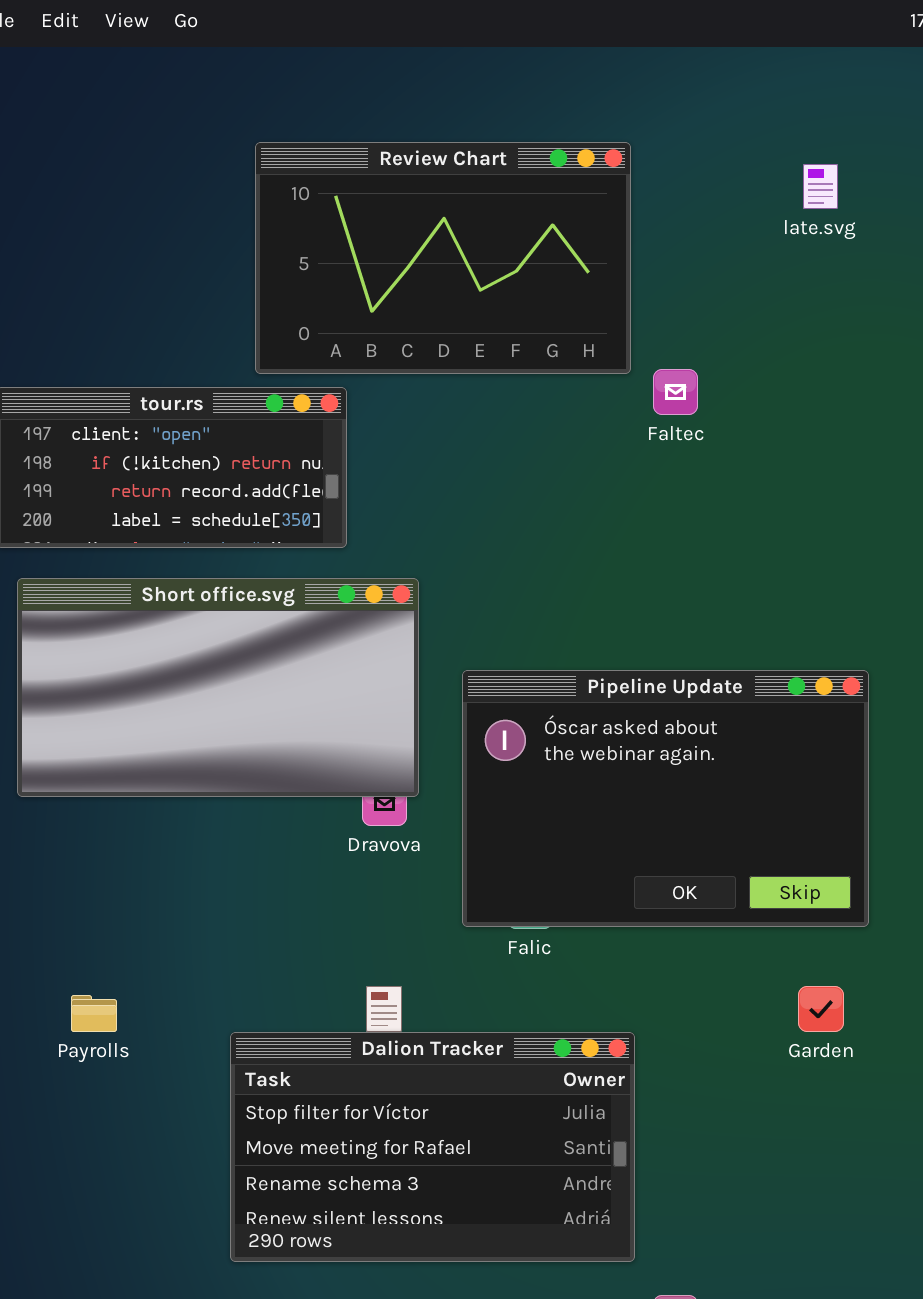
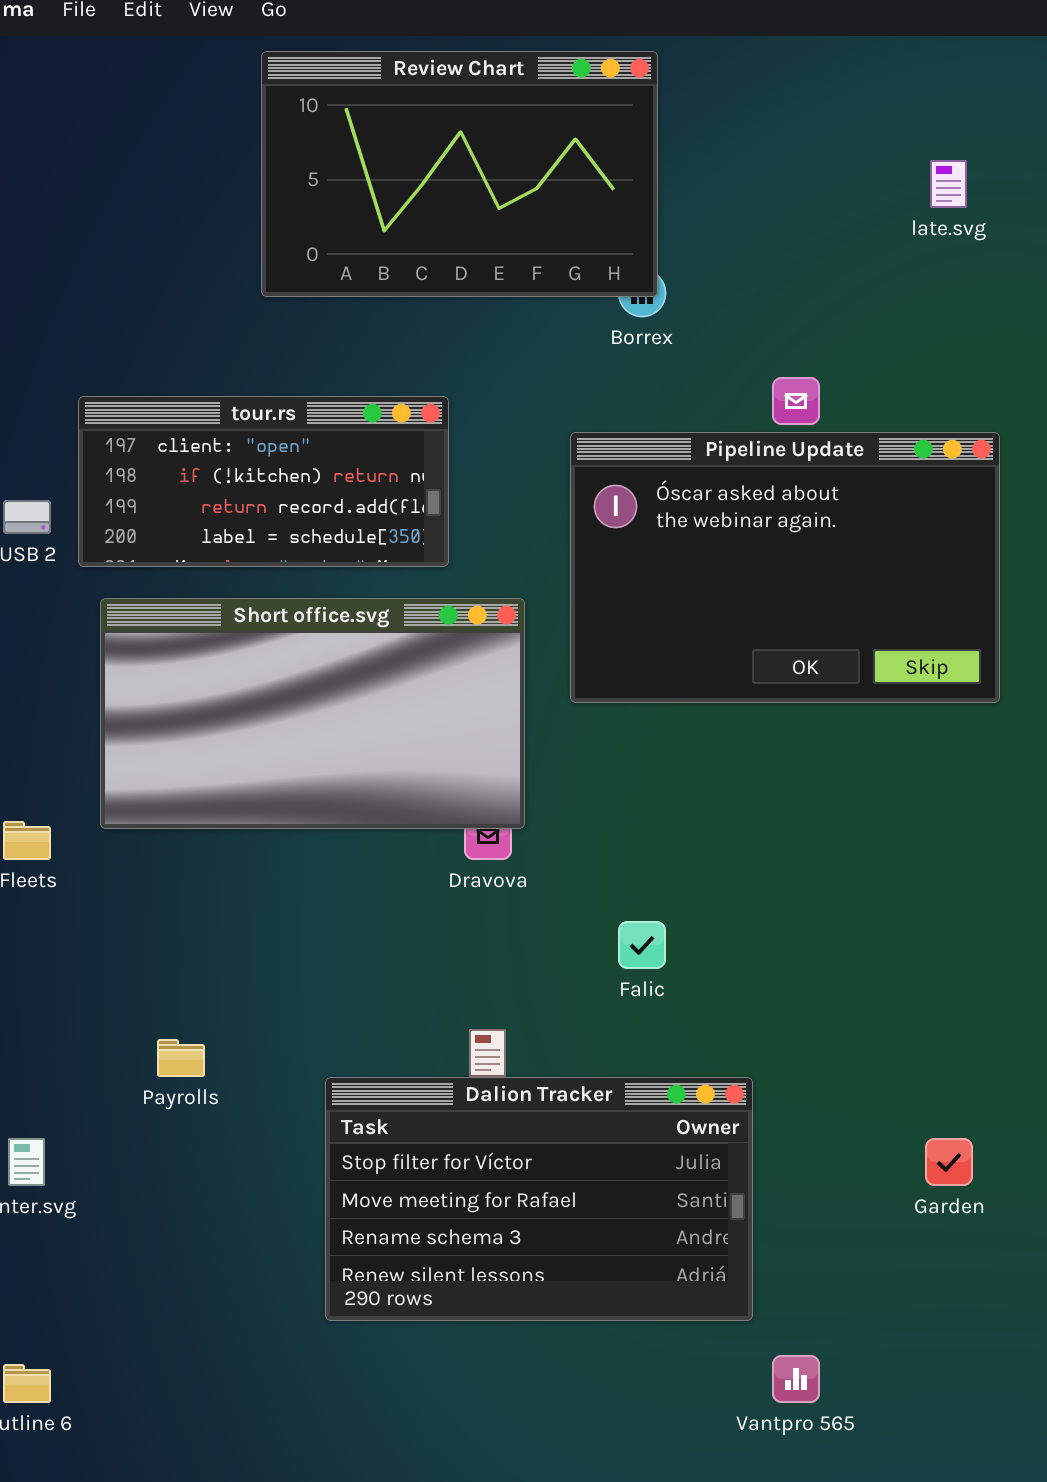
Review Chart: [255,142,631,374] -> [261,51,658,297], moved
Pipeline Update: [462,670,869,927] -> [570,432,1000,703], moved
Garden: [798,986,844,1032] -> [925,1138,973,1186], moved

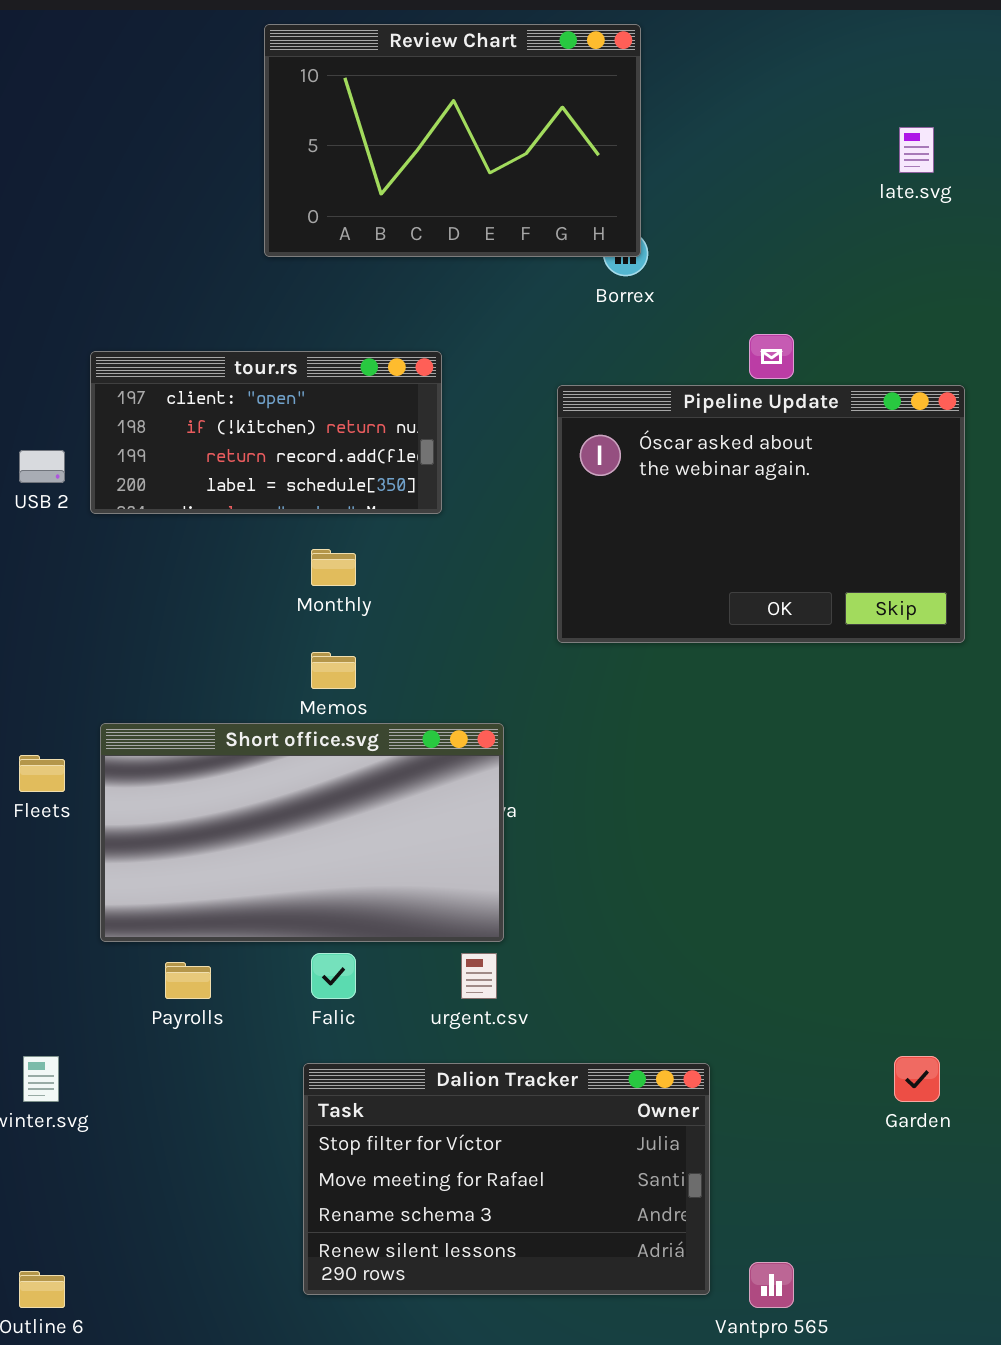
Short office.svg: [100,598,525,829] -> [100,723,504,942], moved
Falic: [618,921,666,969] -> [311,953,356,999], moved
Dalion Tracker: [325,1077,753,1321] -> [303,1063,710,1295], moved

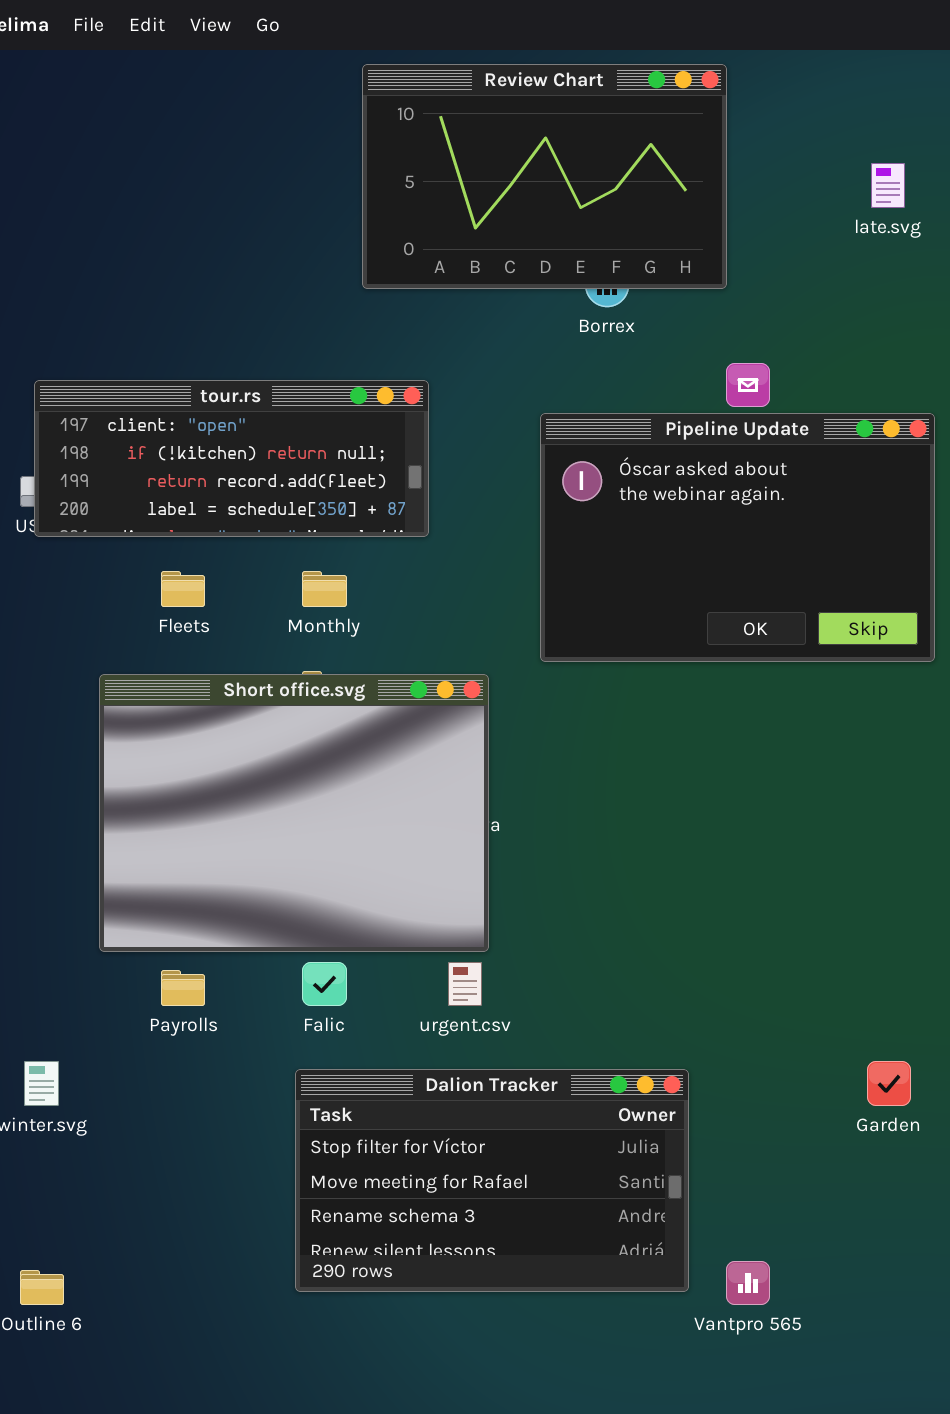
Review Chart: [264,24,641,257] -> [362,64,727,289], moved
tour.rs: [90,351,442,514] -> [34,380,429,537], resized
Short office.svg: [100,723,504,942] -> [99,674,489,952], resized
Fleets: [19,755,65,792] -> [161,571,205,607], moved

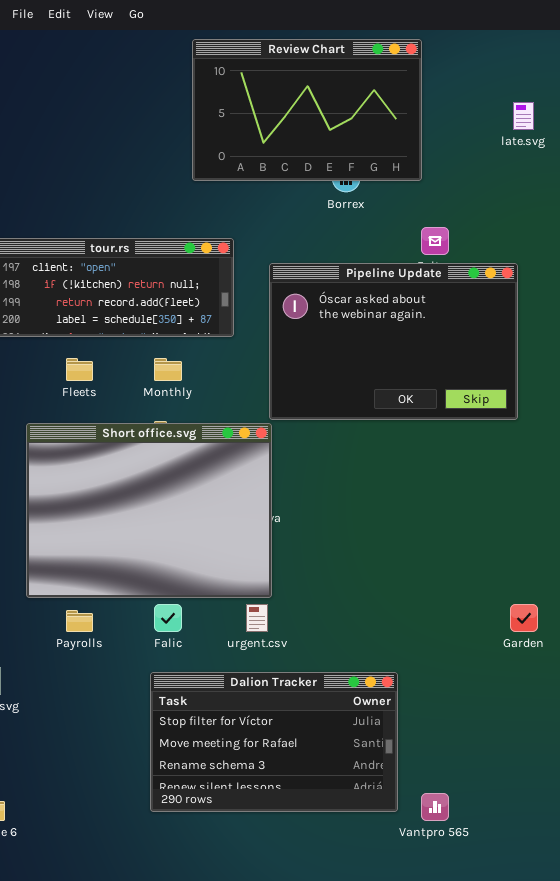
Pipeline Update: [540,413,935,662] -> [269,263,518,420], moved
Garden: [867,1061,911,1106] -> [510,604,538,632], moved

